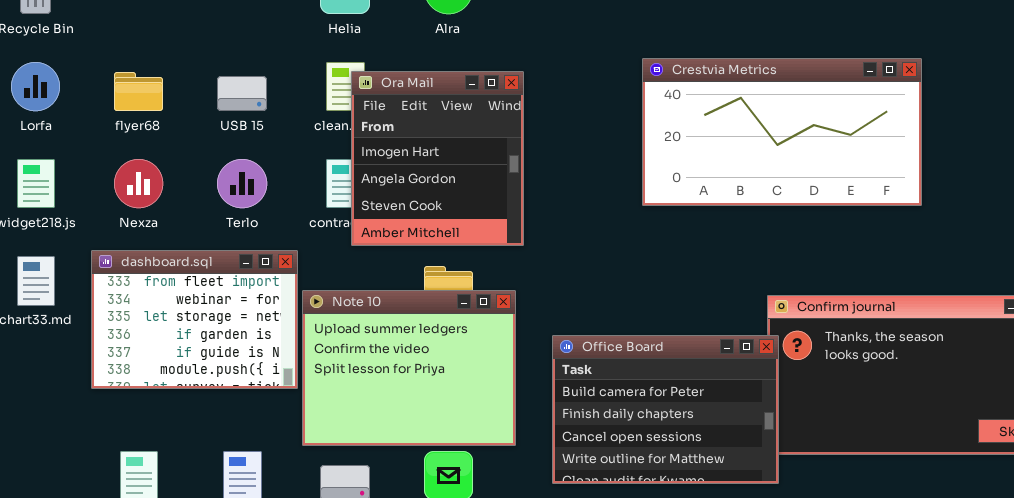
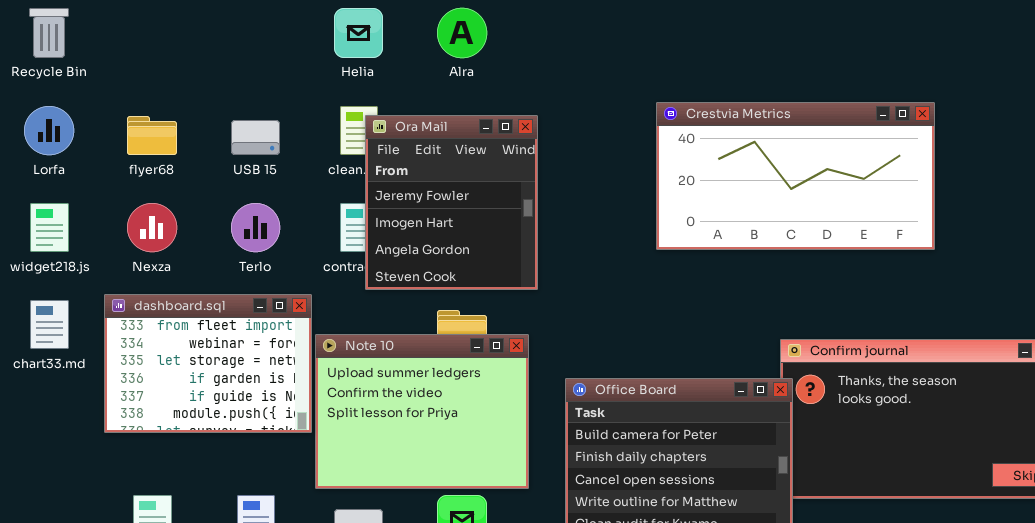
Ora Mail: [351,71,524,246] -> [365,115,538,290], scrolled up 1 row

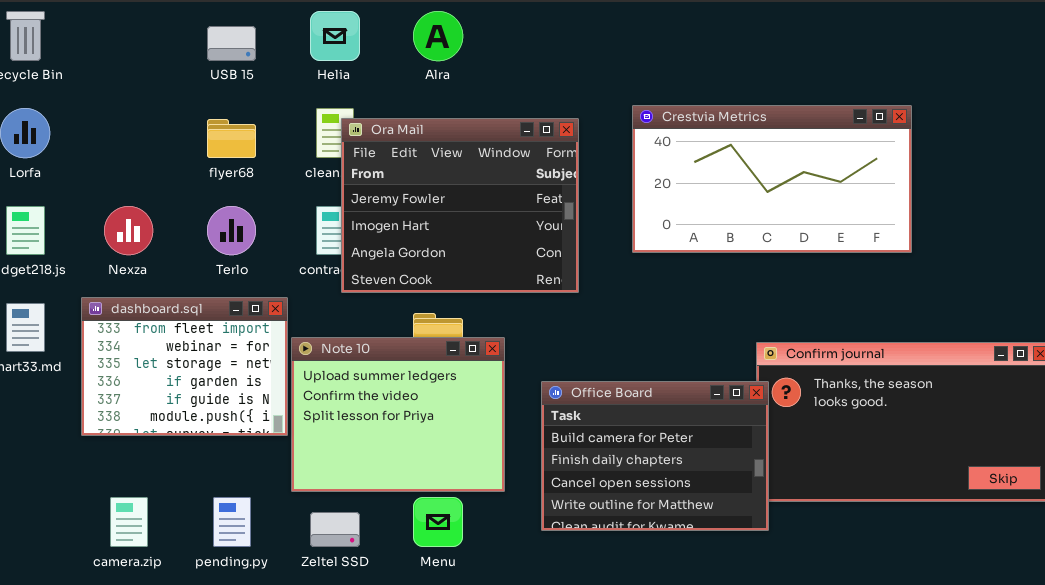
Ora Mail: [365,115,538,290] -> [341,118,579,293], resized
flyer68: [127,116,177,155] -> [207,119,256,158], moved
USB 15: [231,120,280,155] -> [207,26,256,61], moved

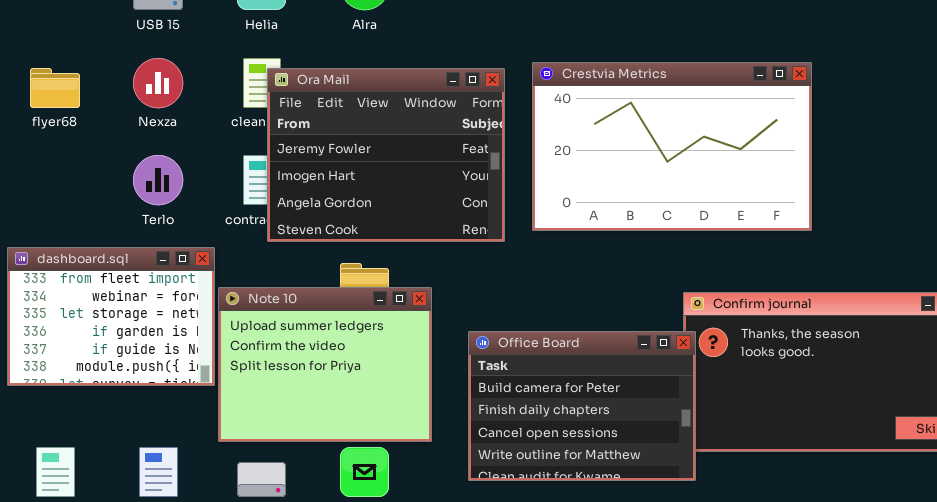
Crestvia Metrics: [632,105,912,253] -> [532,62,812,231], moved, resized
flyer68: [207,119,256,158] -> [30,68,80,108], moved
Nexza: [104,206,153,255] -> [133,58,183,108], moved

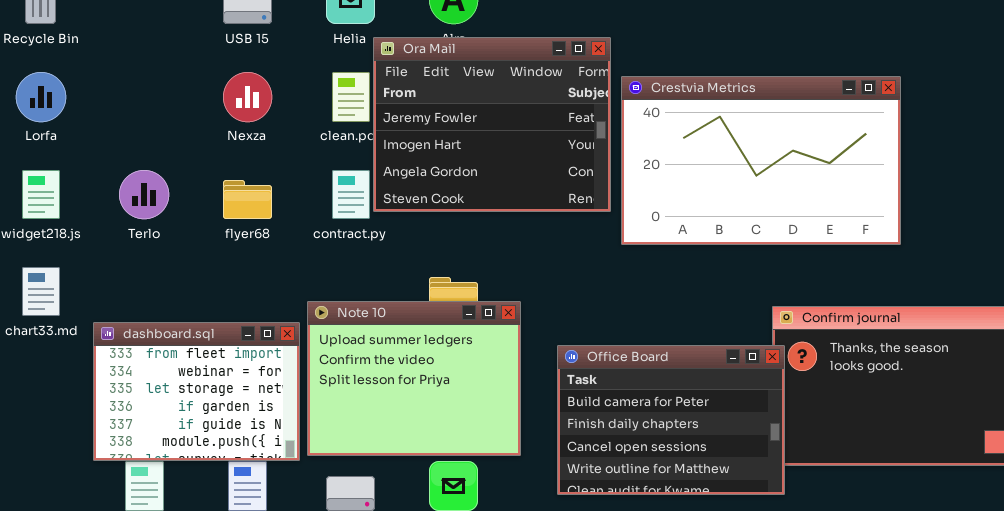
Ora Mail: [267,68,505,242] -> [373,37,611,212], moved
flyer68: [30,68,80,108] -> [223,180,272,219], moved
Terlo: [133,155,183,205] -> [119,170,169,219], moved
dashboard.sql: [7,247,215,386] -> [93,322,300,461], moved

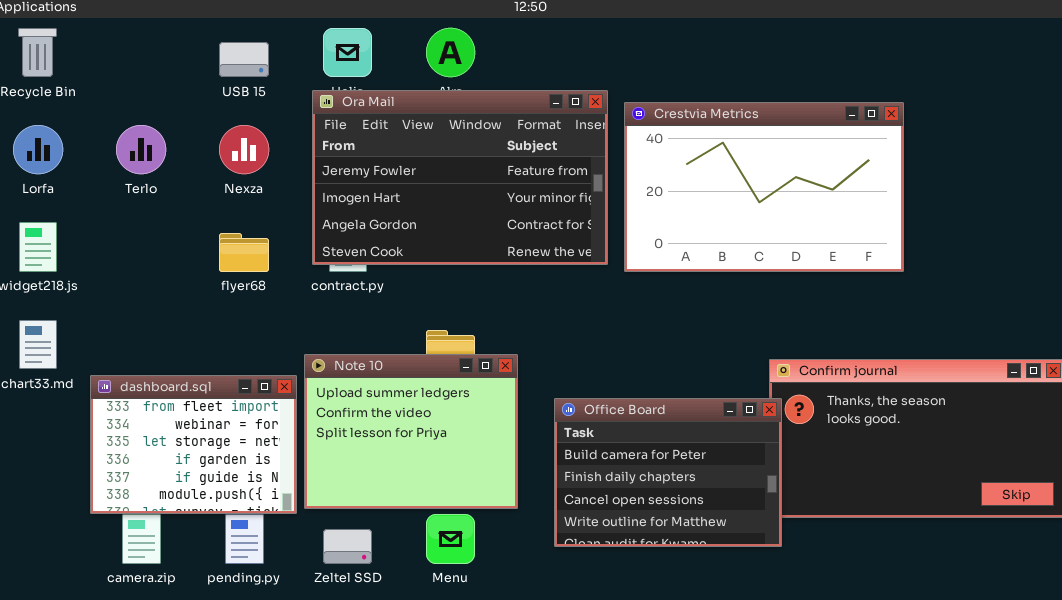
Ora Mail: [373,37,611,212] -> [312,90,608,265], resized
Crestvia Metrics: [621,76,901,245] -> [624,102,904,272], moved
Terlo: [119,170,169,219] -> [116,125,166,174], moved

